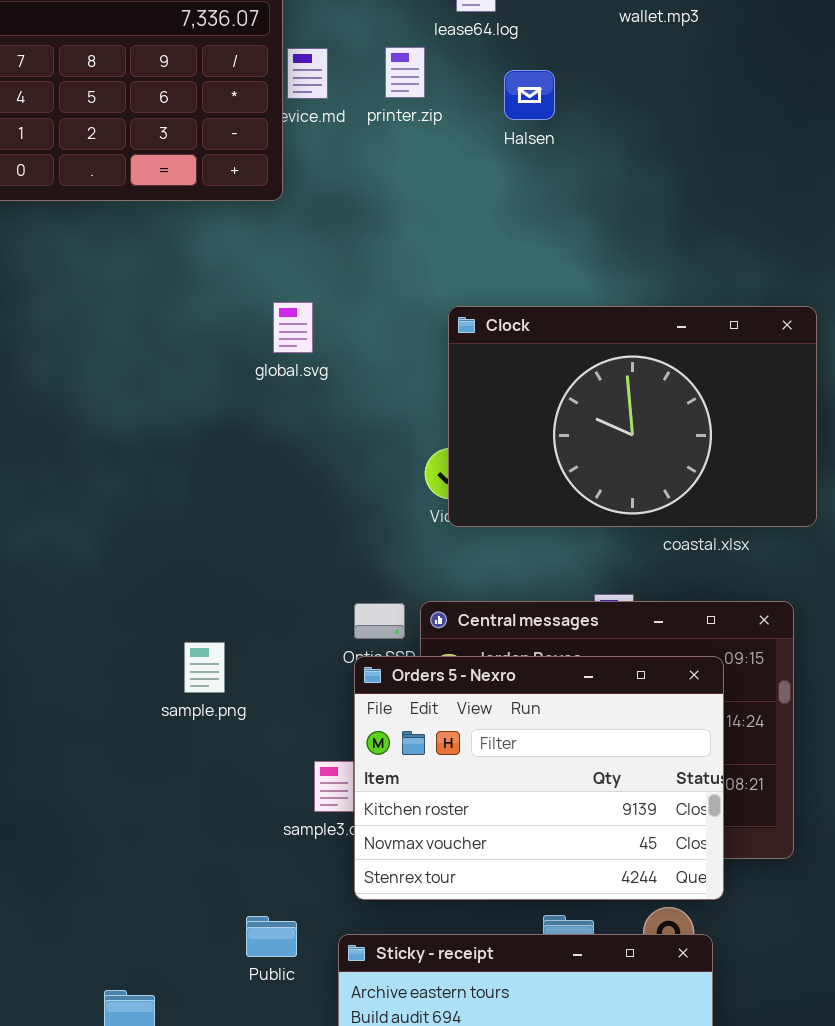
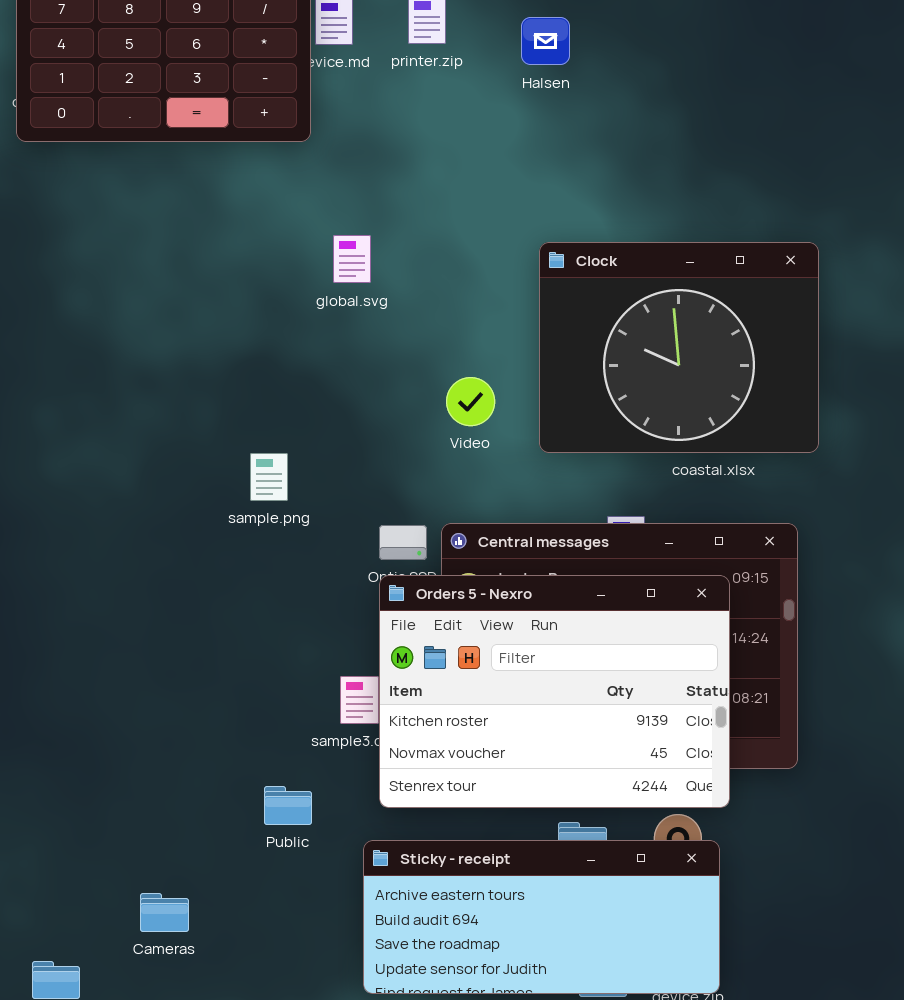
global.svg: [273,302,313,353] -> [333,235,371,283], moved
Clock: [448,306,817,527] -> [539,242,819,453], resized
sample.png: [184,642,225,693] -> [250,453,288,501], moved
Public: [246,916,297,957] -> [264,786,312,825], moved

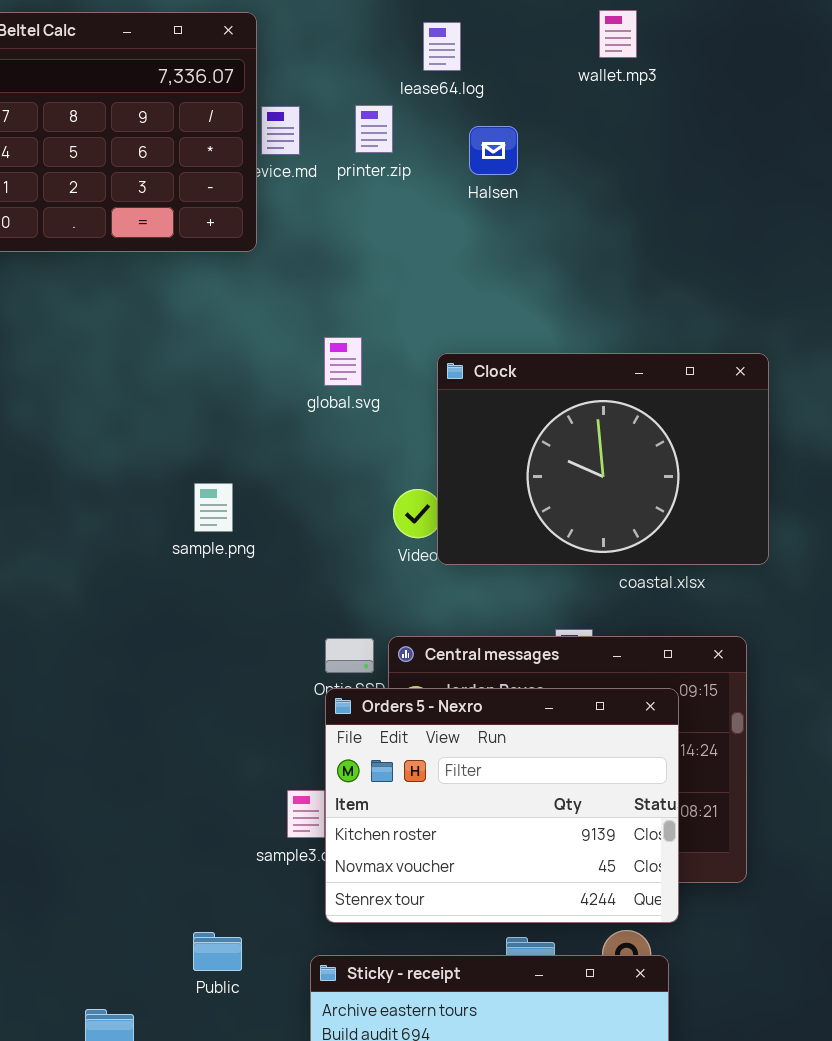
global.svg: [333,235,371,283] -> [324,337,362,386], moved
Clock: [539,242,819,453] -> [437,353,769,565], resized
sample.png: [250,453,288,501] -> [194,483,233,532], moved
Public: [264,786,312,825] -> [193,932,242,971], moved

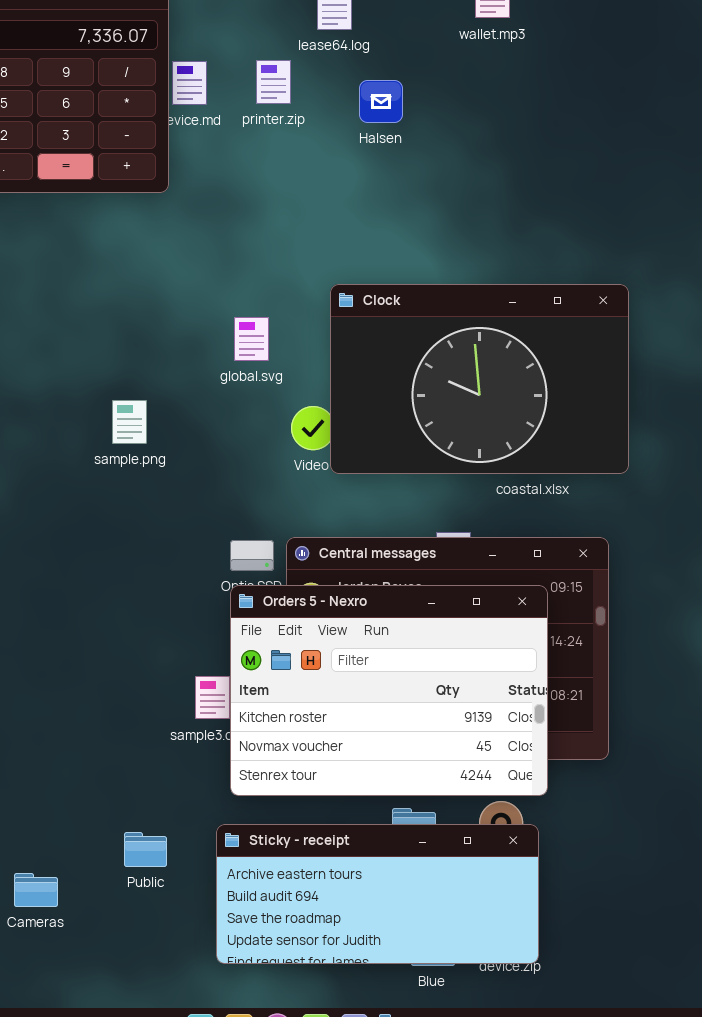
global.svg: [324,337,362,386] -> [234,317,269,361], moved
Public: [193,932,242,971] -> [124,832,167,867], moved

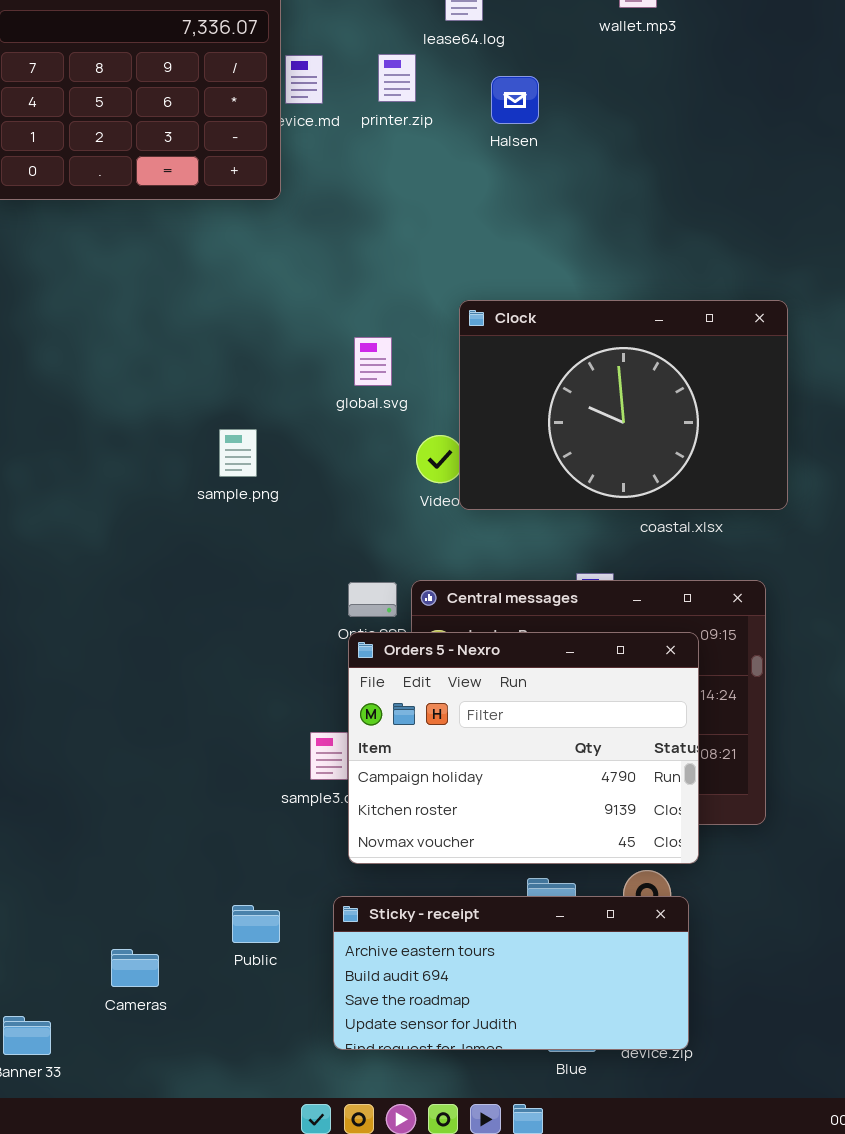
Orders 5 - Nexro: [230,585,548,796] -> [348,632,699,864], scrolled up 1 row

